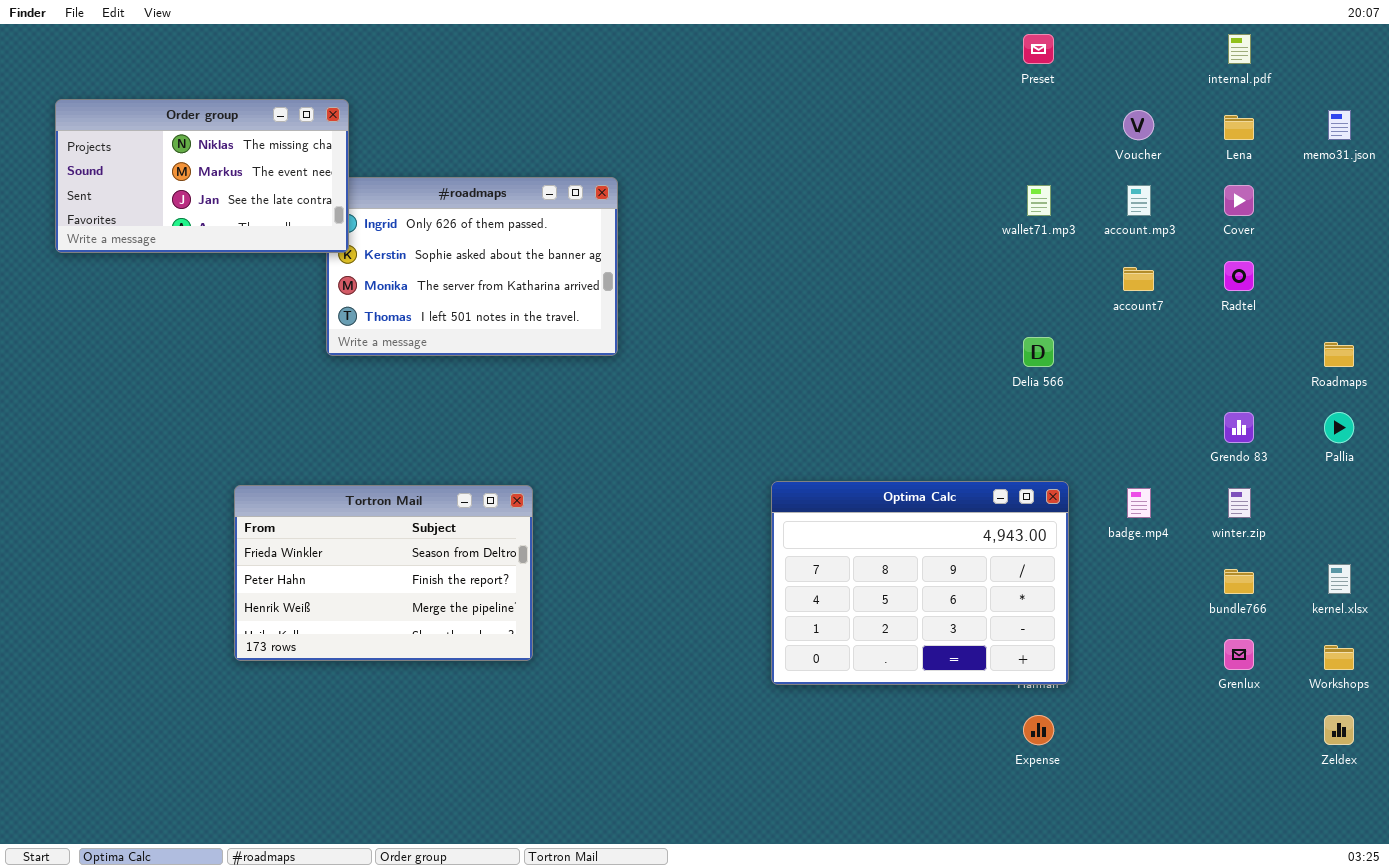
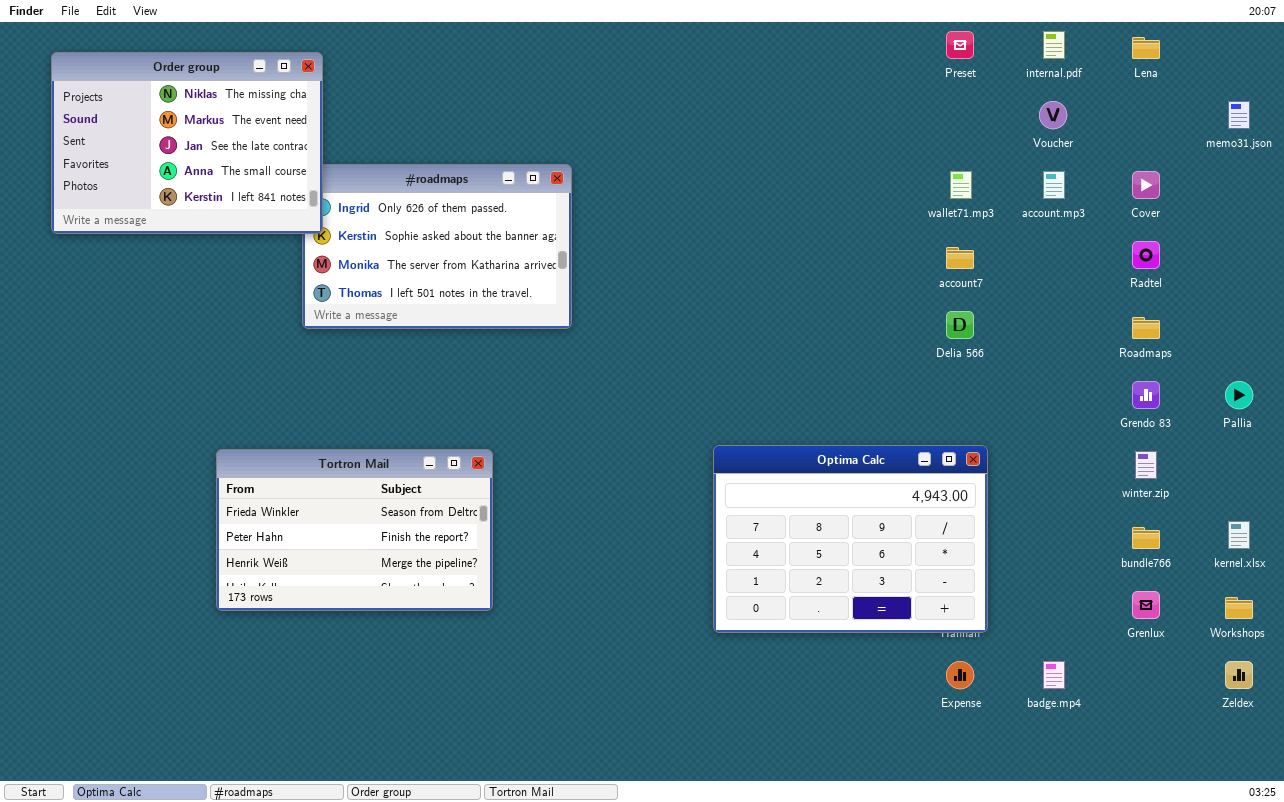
internal.pdf: [1228,34,1251,64] -> [1043,31,1065,59], moved
Order group: [55,99,349,253] -> [51,52,323,234], resized
Lena: [1224,115,1254,140] -> [1132,37,1160,59], moved
account7: [1123,267,1154,291] -> [946,247,974,269], moved
Roadmaps: [1324,342,1354,367] -> [1132,317,1160,339], moved
badge.mp4: [1127,488,1151,518] -> [1043,661,1065,689], moved

